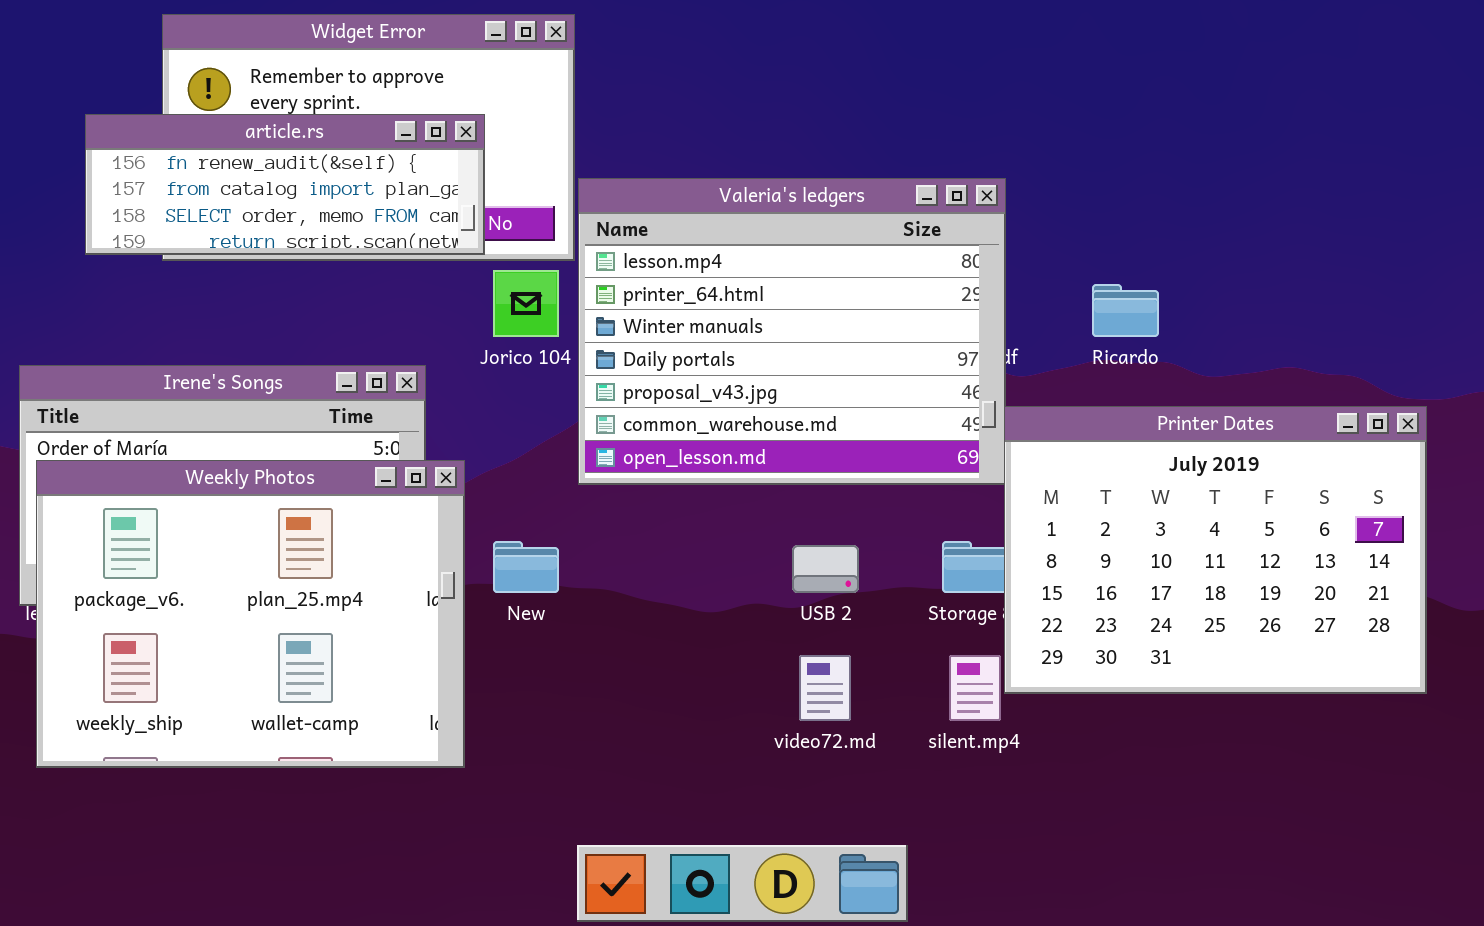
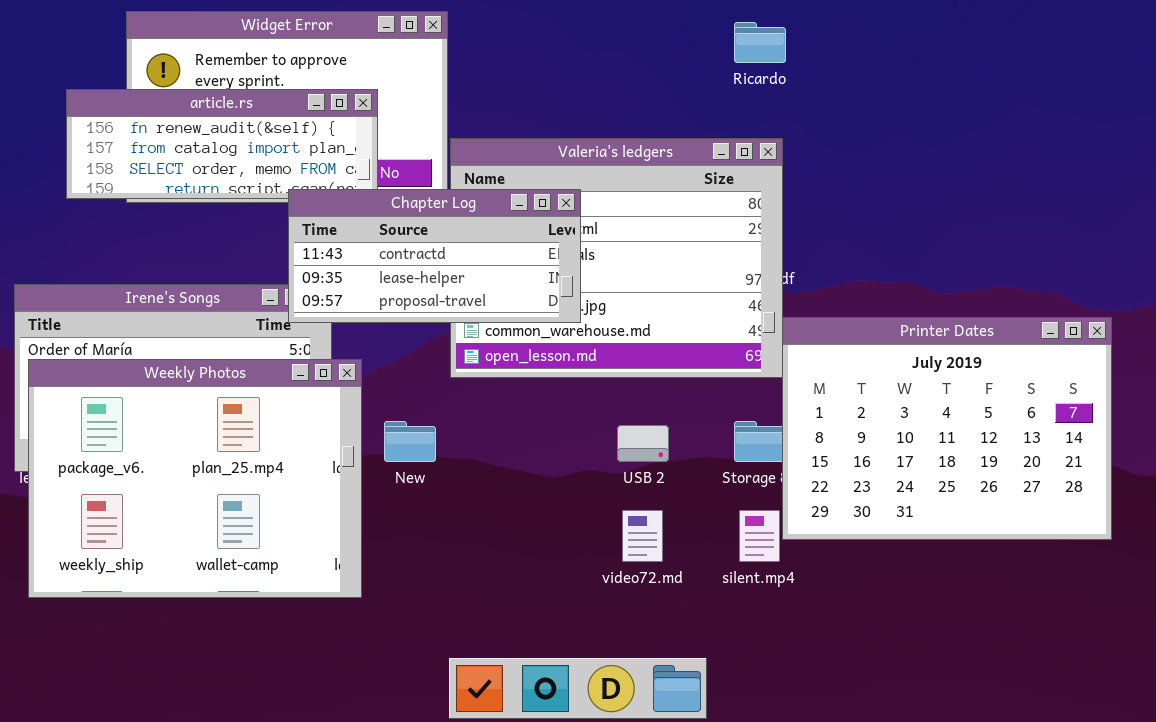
Chapter Log: none -> [288,189,581,323], opened
Ricardo: [1092,284,1159,337] -> [734,22,786,63], moved

